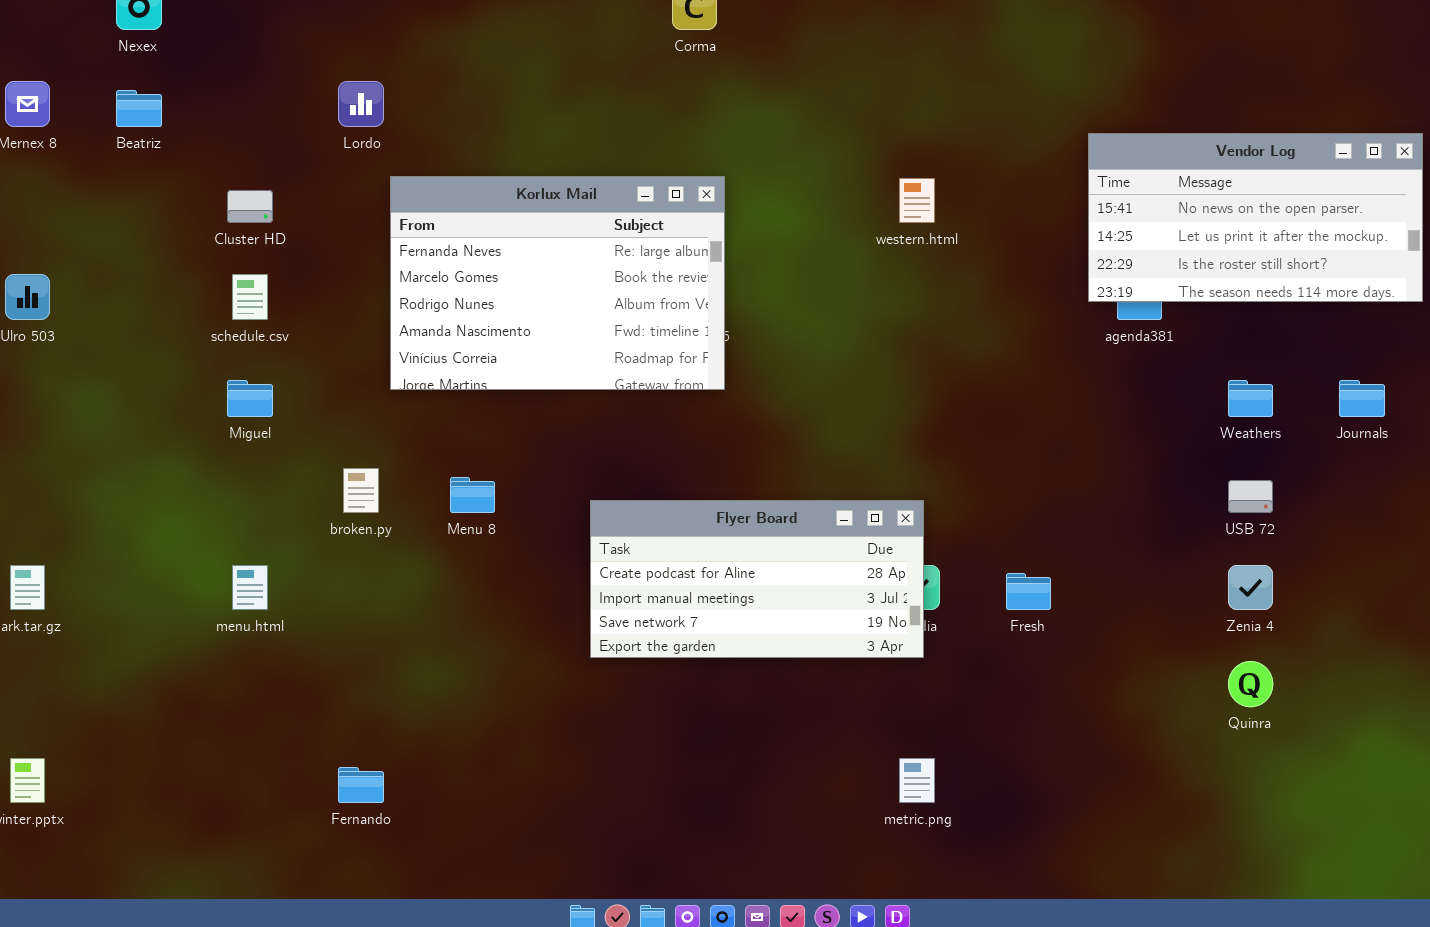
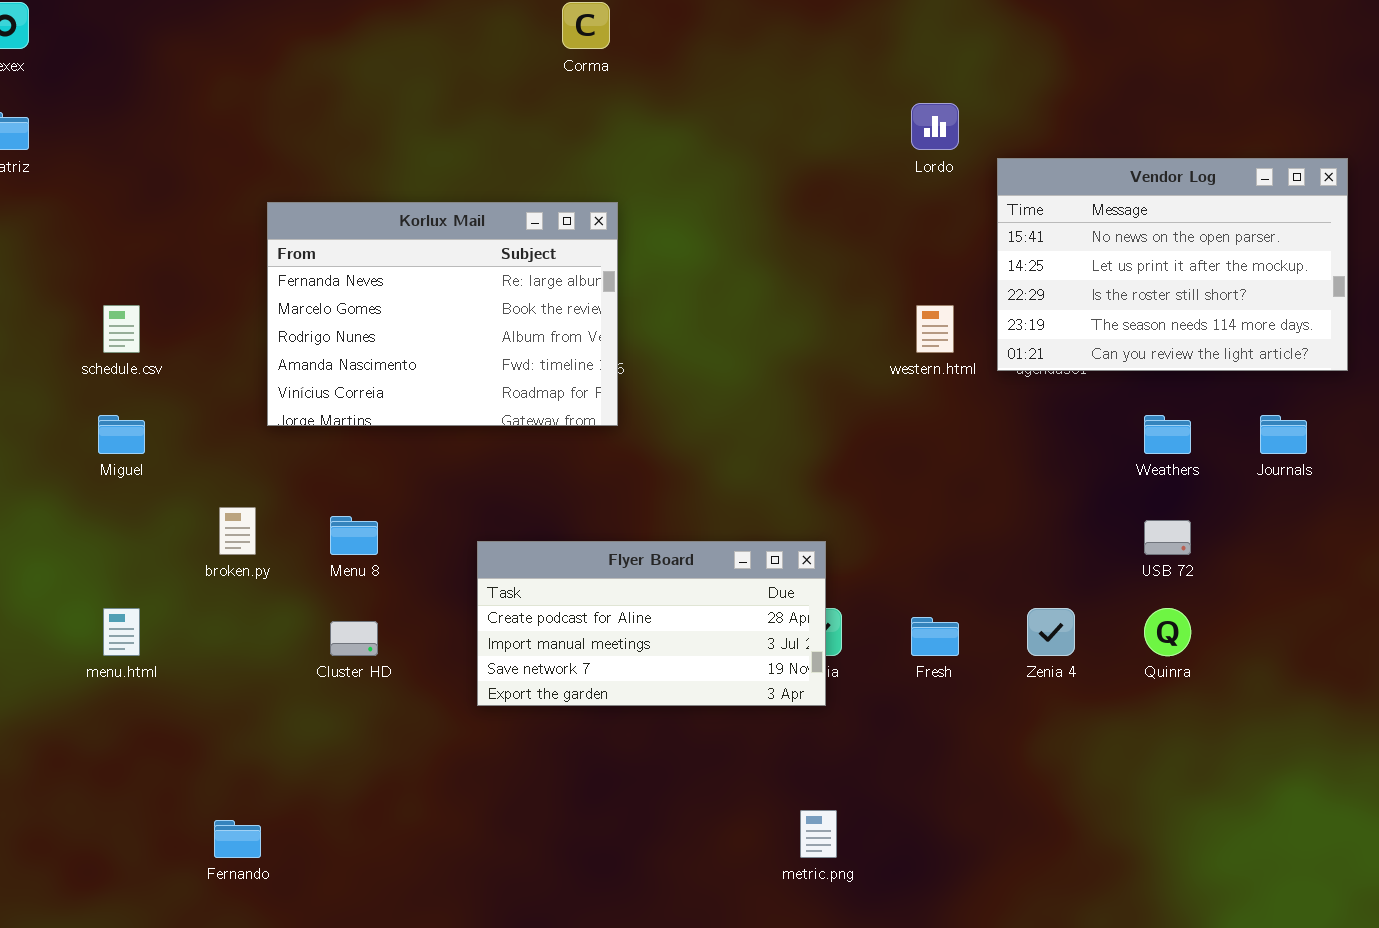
Lordo: [338,81,384,127] -> [911,103,959,150], moved
Vendor Log: [1088,133,1423,302] -> [997,158,1348,371], resized
western.html: [899,178,935,223] -> [916,305,954,353], moved
Cluster HD: [227,190,273,223] -> [330,621,378,656], moved
Zenia 4: [1228,565,1273,610] -> [1027,608,1075,656], moved
Quinra: [1228,661,1273,707] -> [1144,608,1191,656], moved

